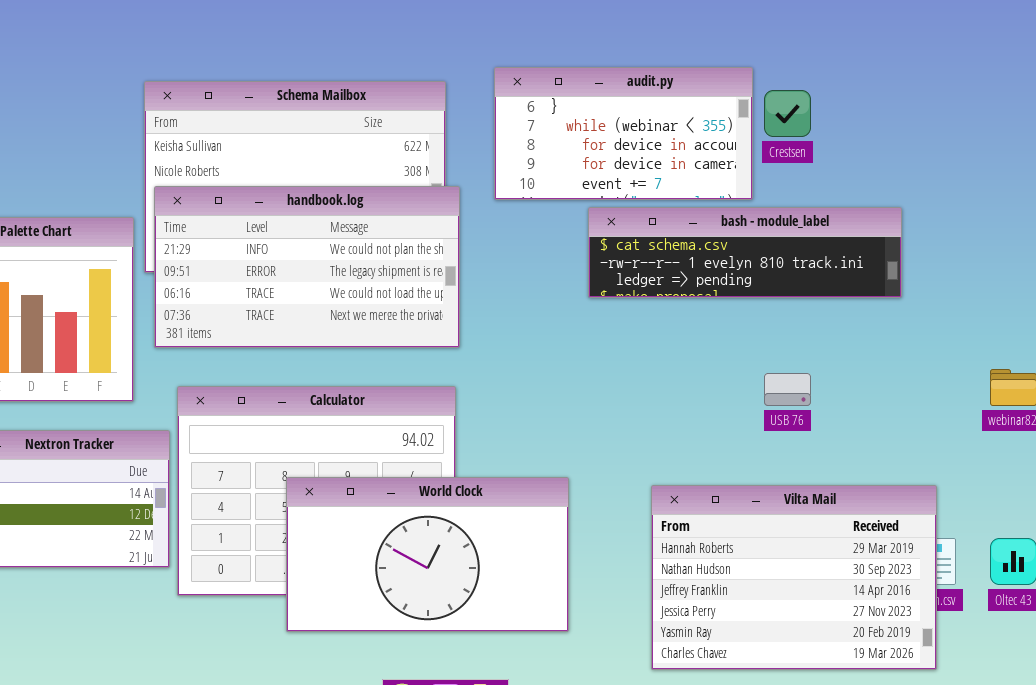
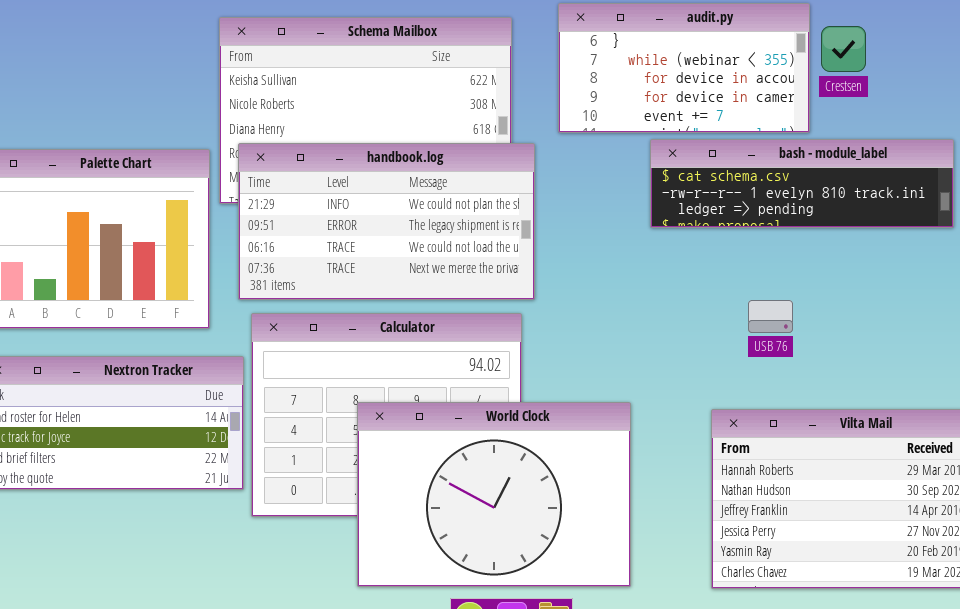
handbook.log: [154,186,460,348] -> [238,143,535,300], moved
USB 76: [764,373,811,406] -> [748,300,793,333], moved
World Clock: [286,477,569,632] -> [357,402,631,587], resized

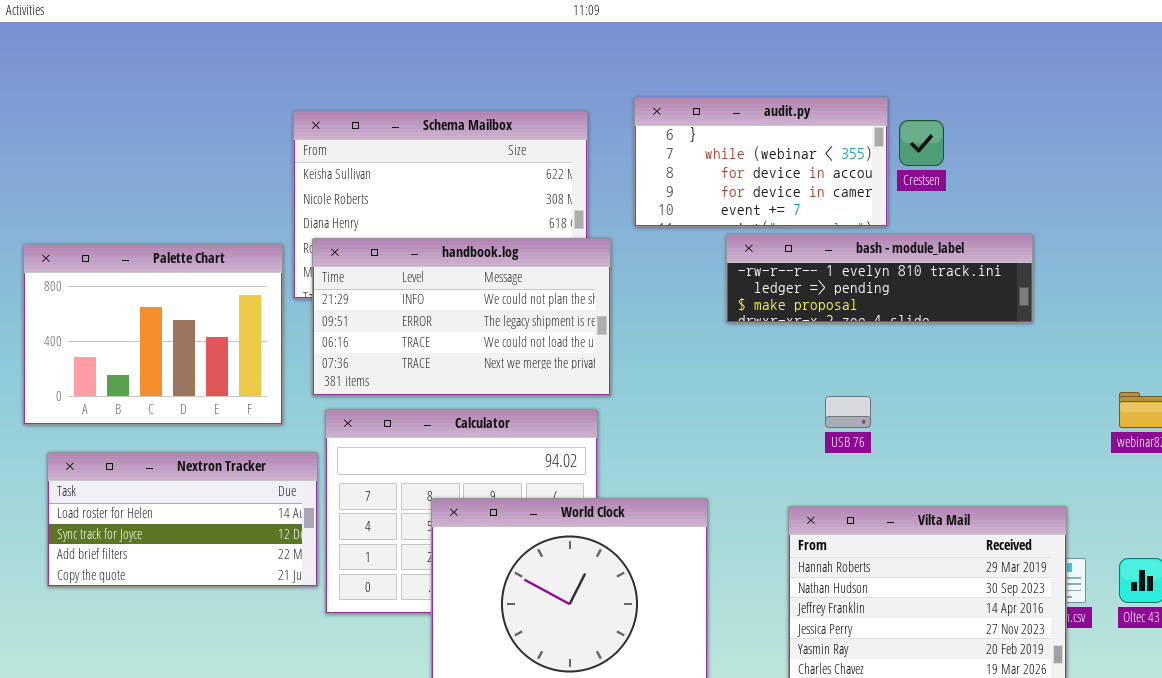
bash - module_label: [650,139,954,228] -> [726,234,1033,323], scrolled down 1 row

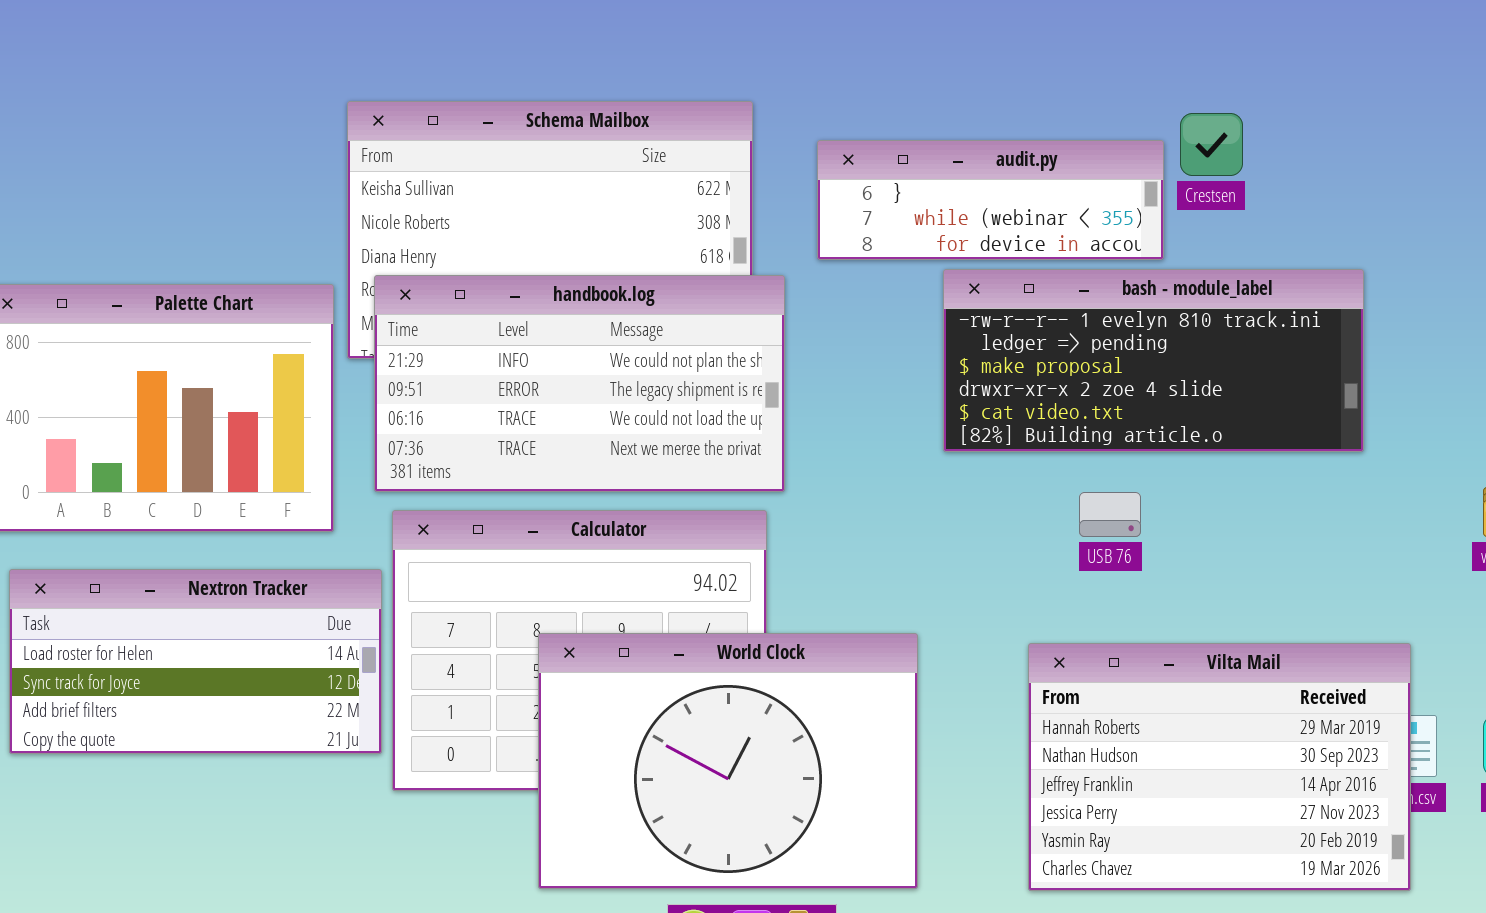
audit.py: [634,97,888,227] -> [817,140,1164,260], resized
bash - module_label: [726,234,1033,323] -> [943,269,1364,452], resized

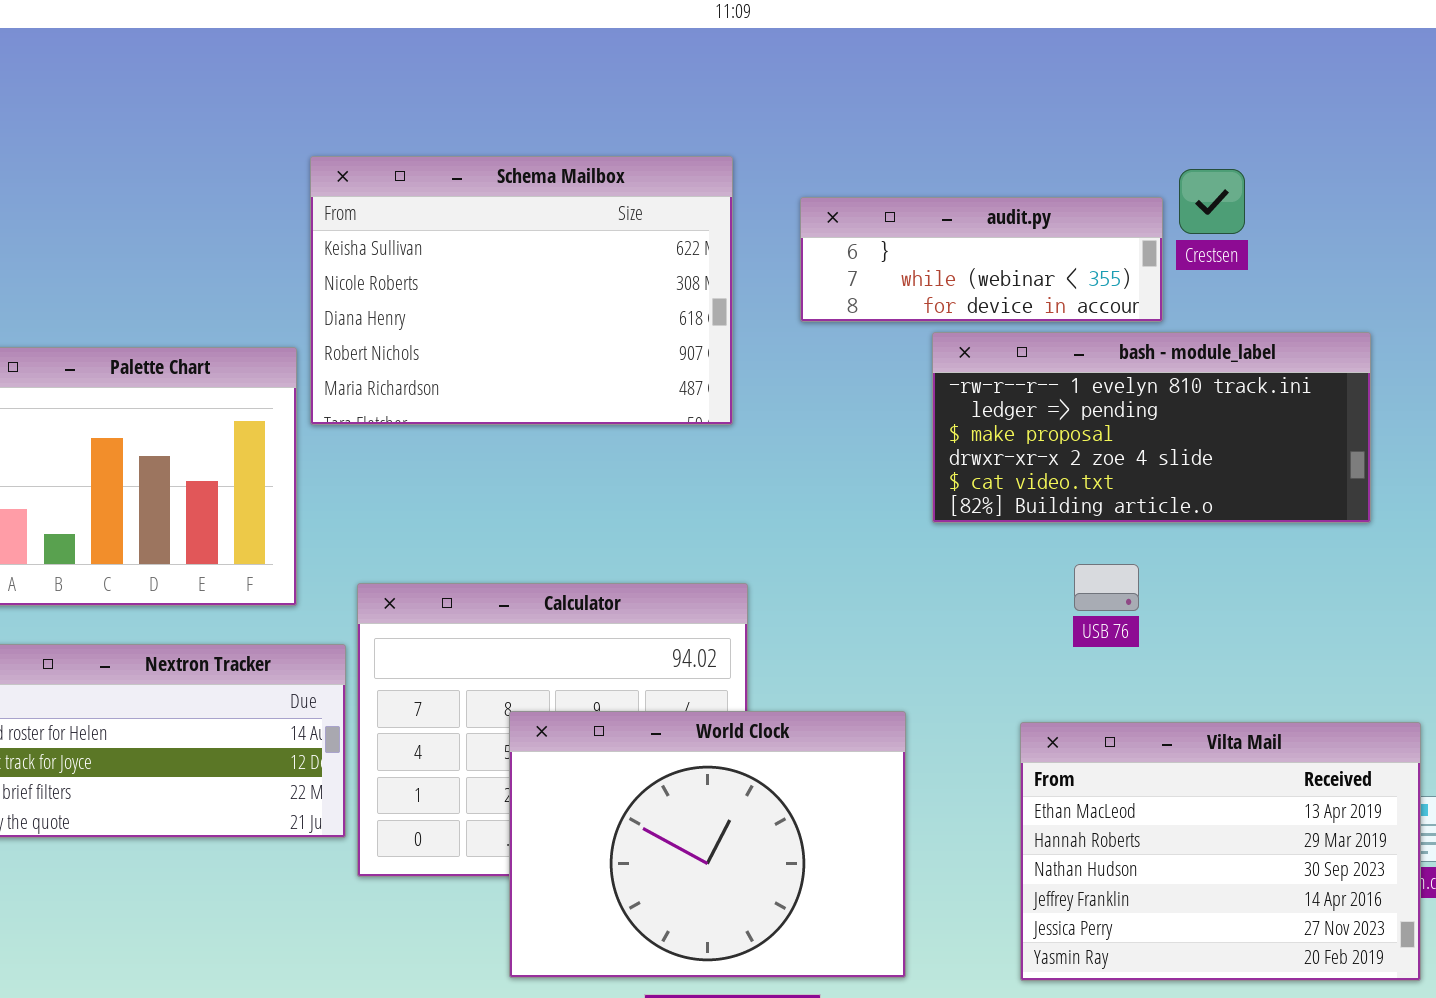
handbook.log: [374,275,785,492] -> none, closed
Vilta Mail: [1028,643,1411,891] -> [1020,722,1421,981], scrolled up 1 row

